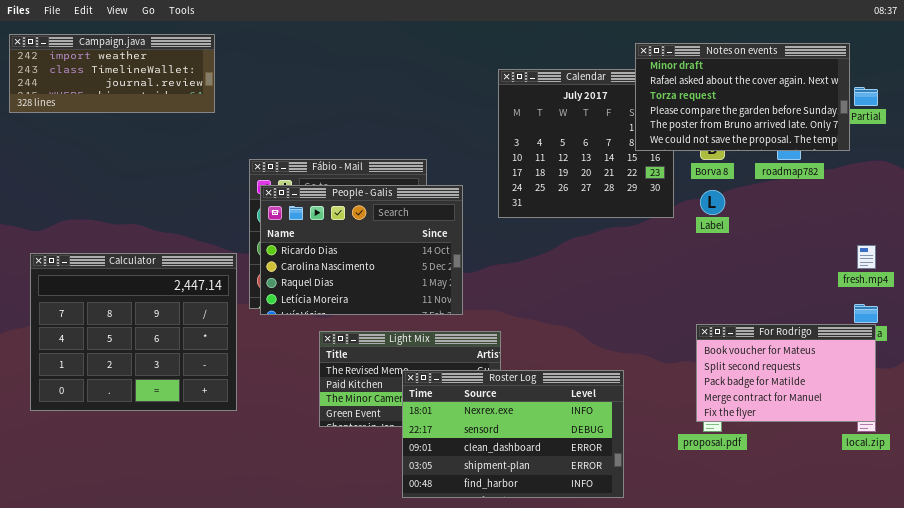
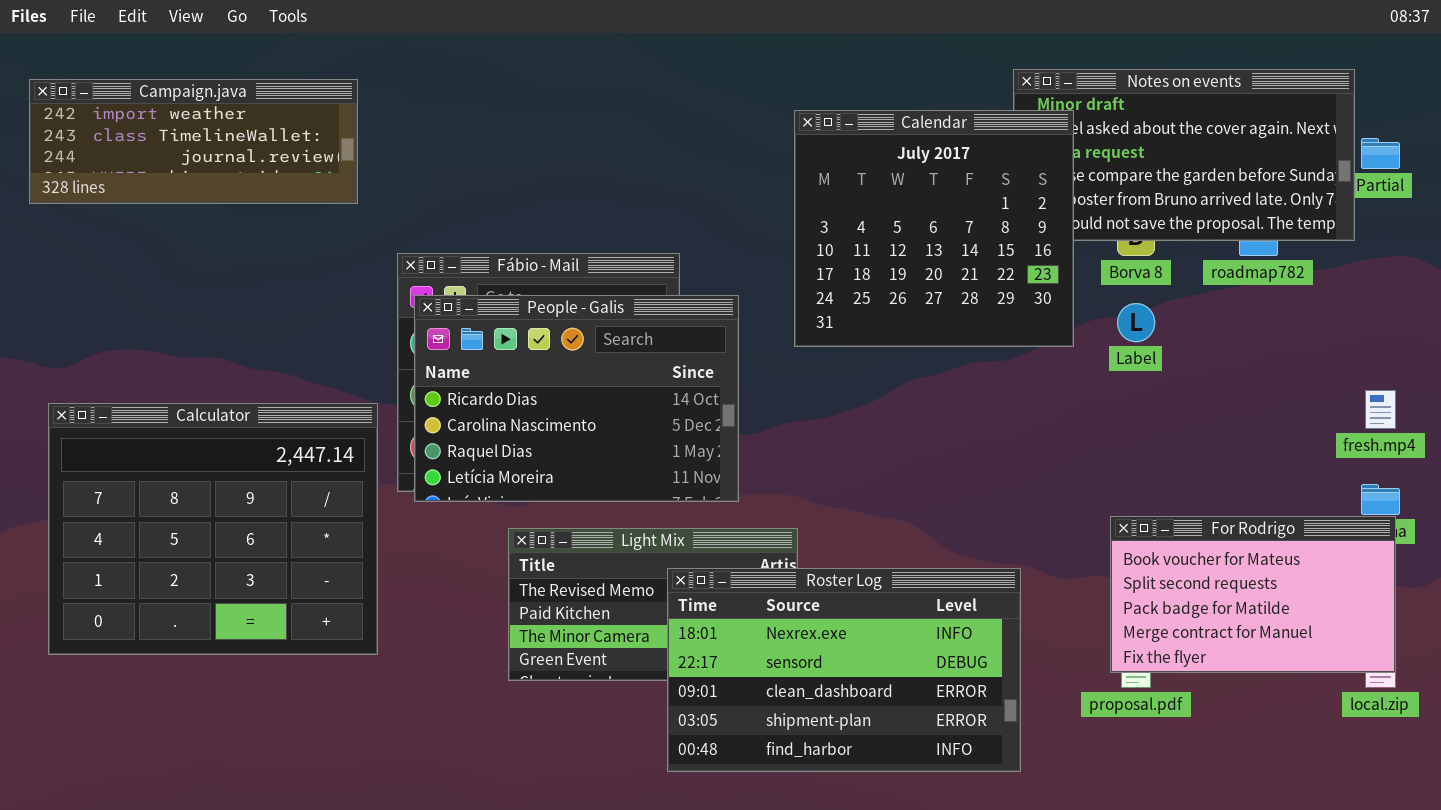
Campaign.java: [9,34,215,113] -> [29,79,358,204], moved
Calendar: [498,69,674,218] -> [794,110,1074,347], raised
Roster Log: [402,370,624,498] -> [667,568,1021,772], moved

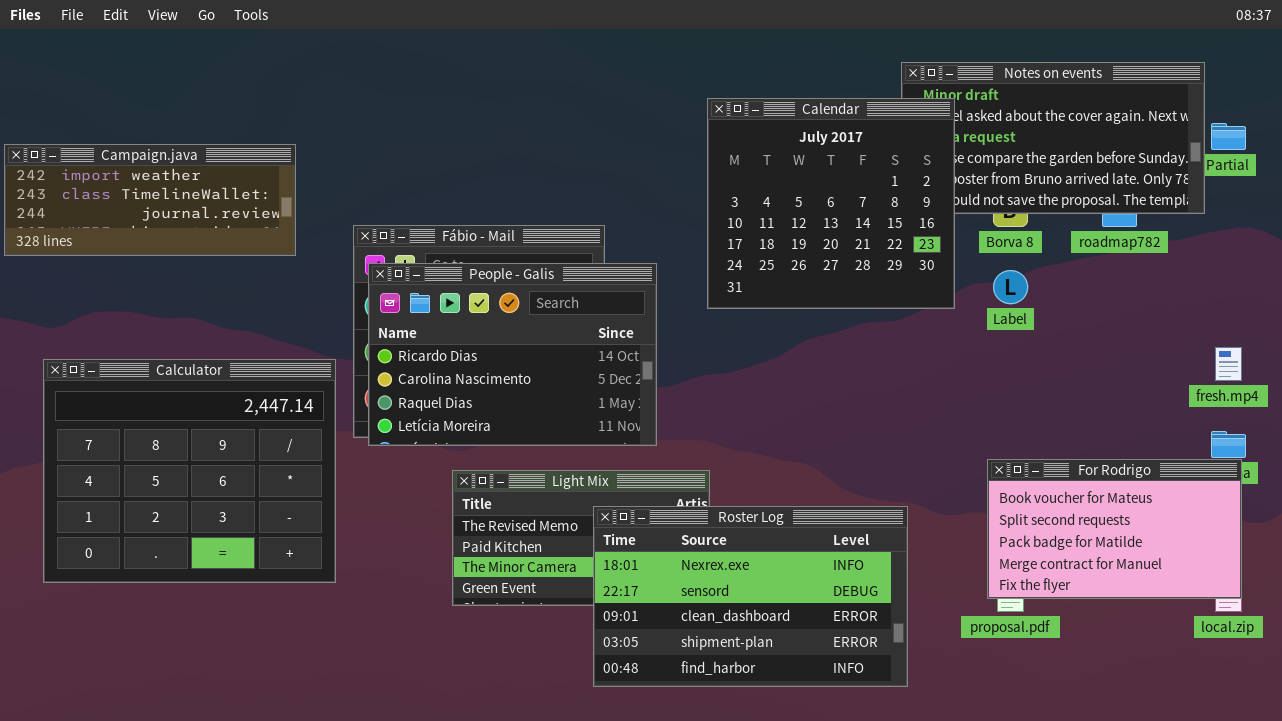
Campaign.java: [29,79,358,204] -> [4,144,296,256], moved

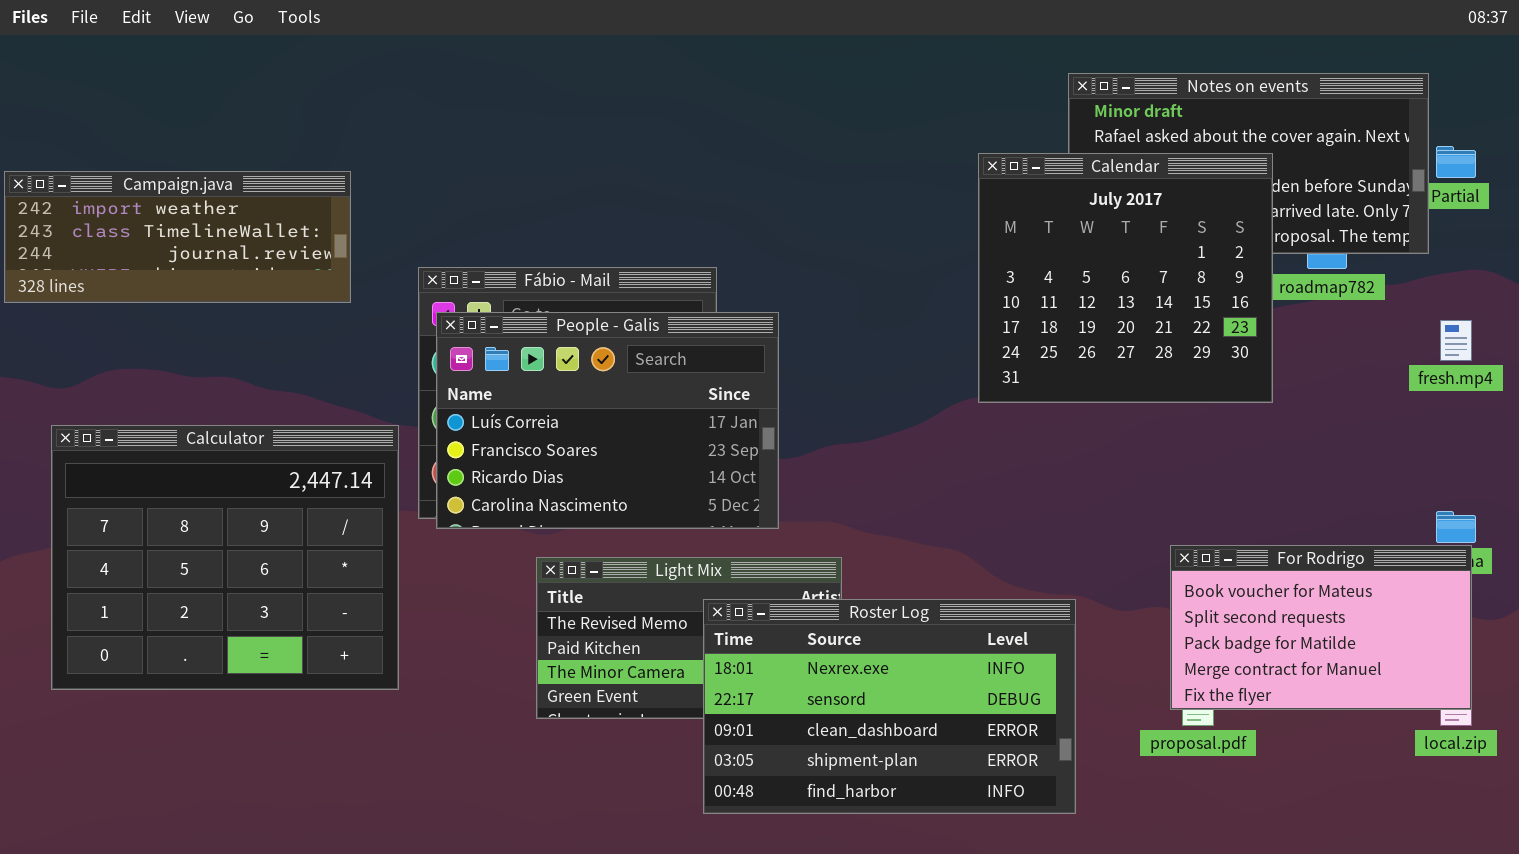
Calendar: [707,98,955,309] -> [978,153,1273,403], moved
People - Galis: [368,263,657,446] -> [436,312,779,529], scrolled up 2 rows
fresh.mp4: [1215,347,1242,381] -> [1440,320,1472,361], moved

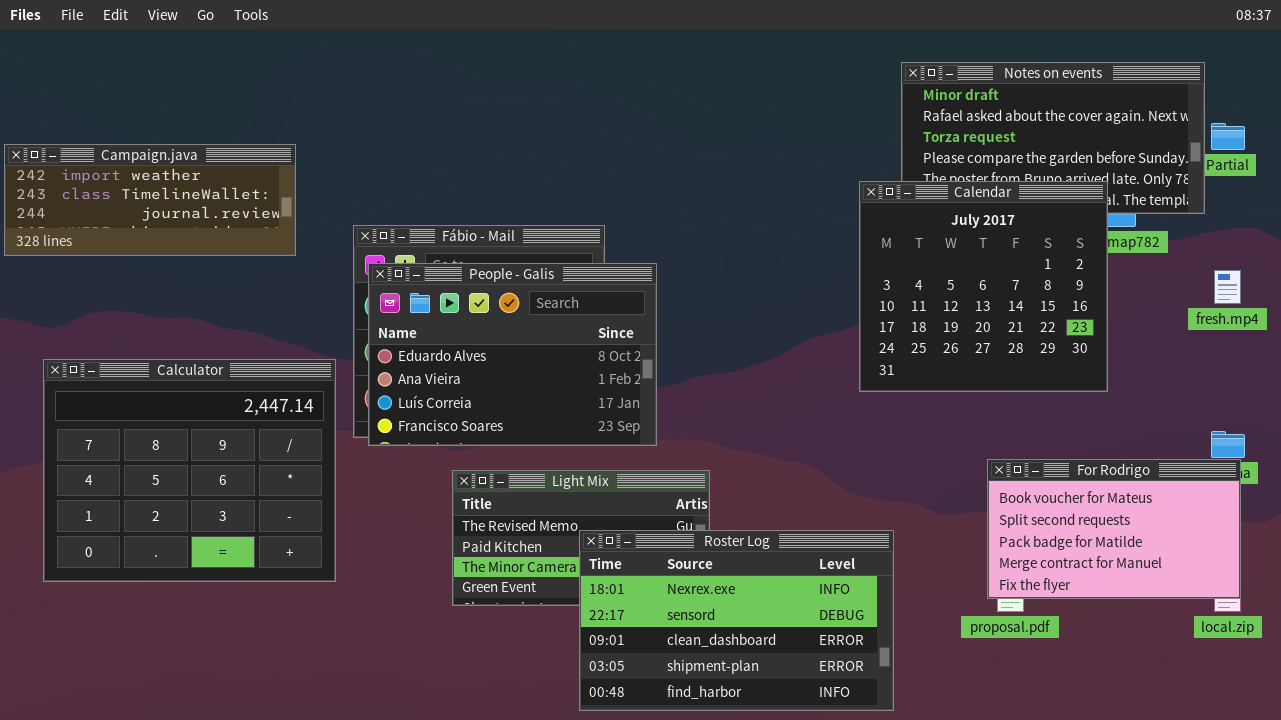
Calendar: [978,153,1273,403] -> [859,181,1108,392], moved
People - Galis: [436,312,779,529] -> [368,263,657,446], scrolled up 2 rows
Roster Log: [703,599,1076,814] -> [579,530,894,711], moved

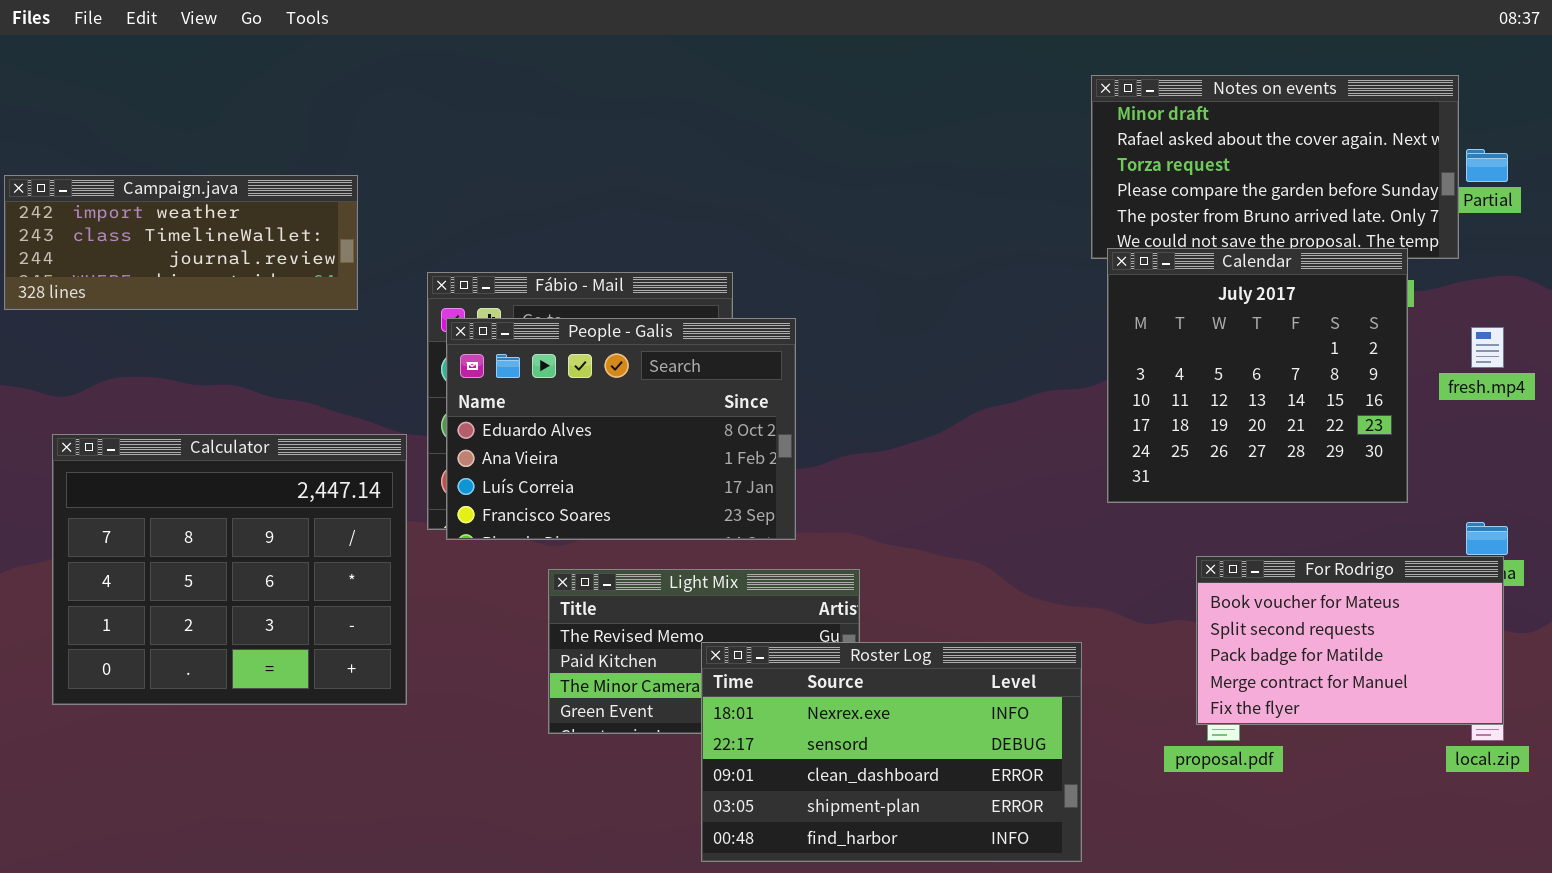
Calendar: [859,181,1108,392] -> [1107,248,1408,503], moved

